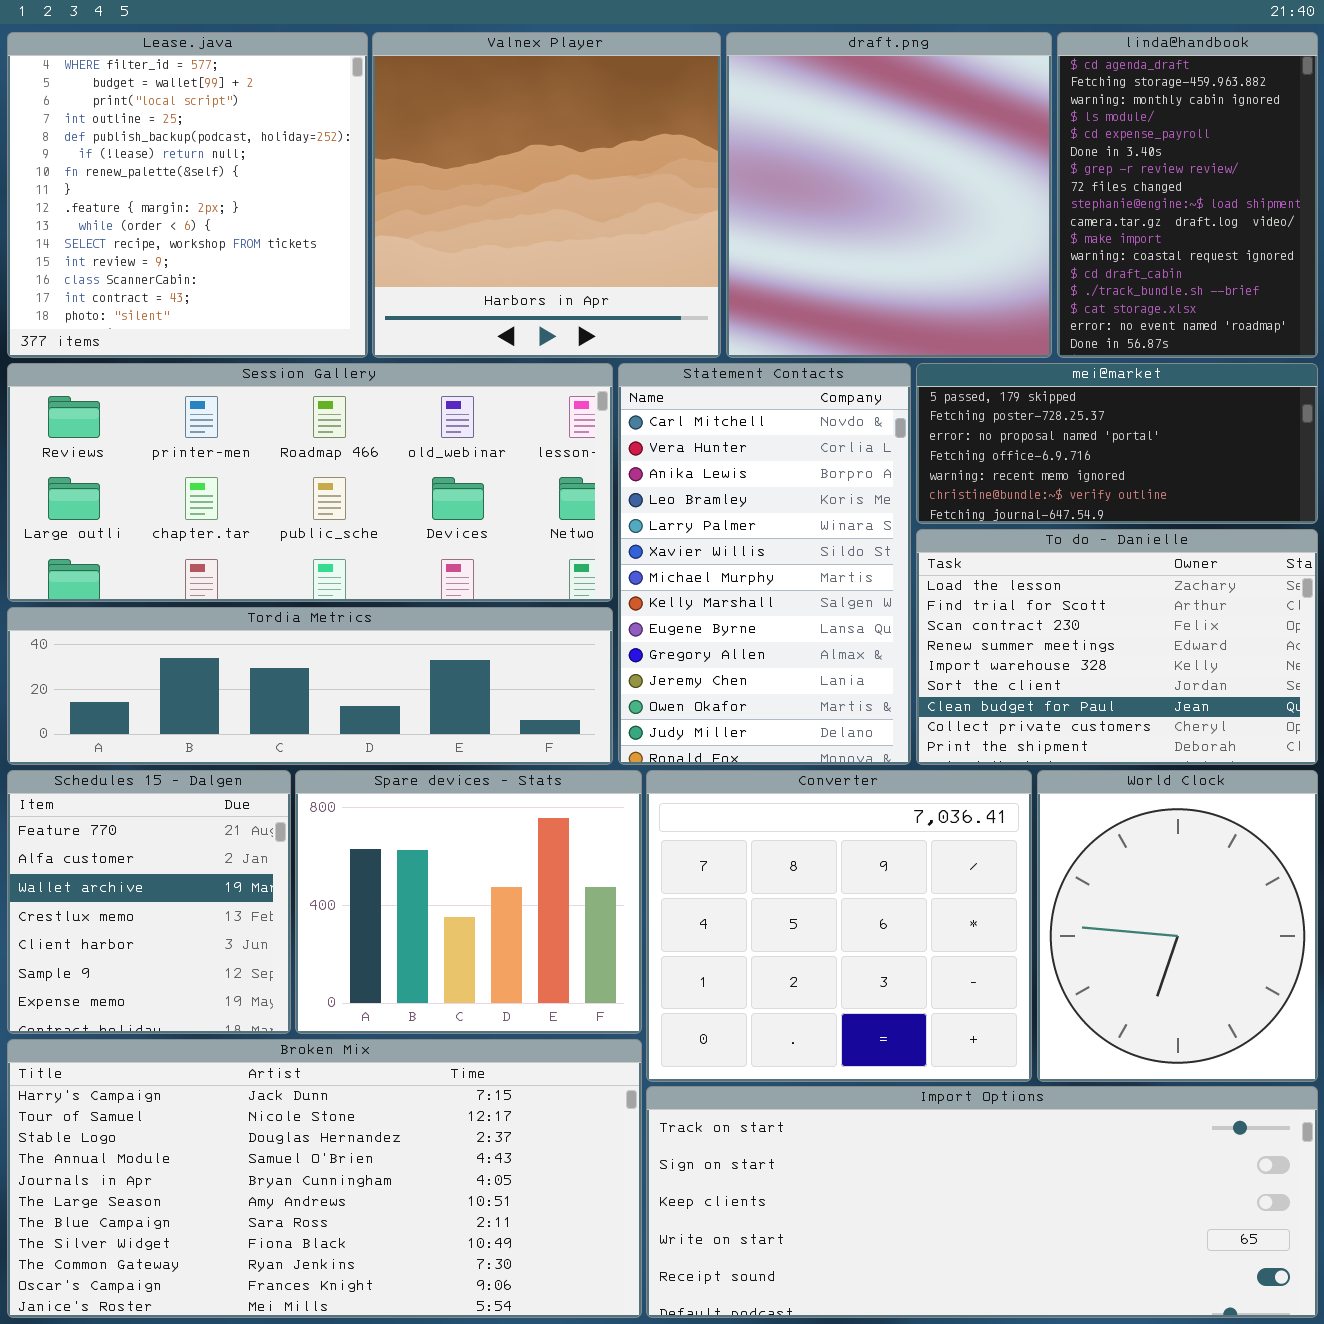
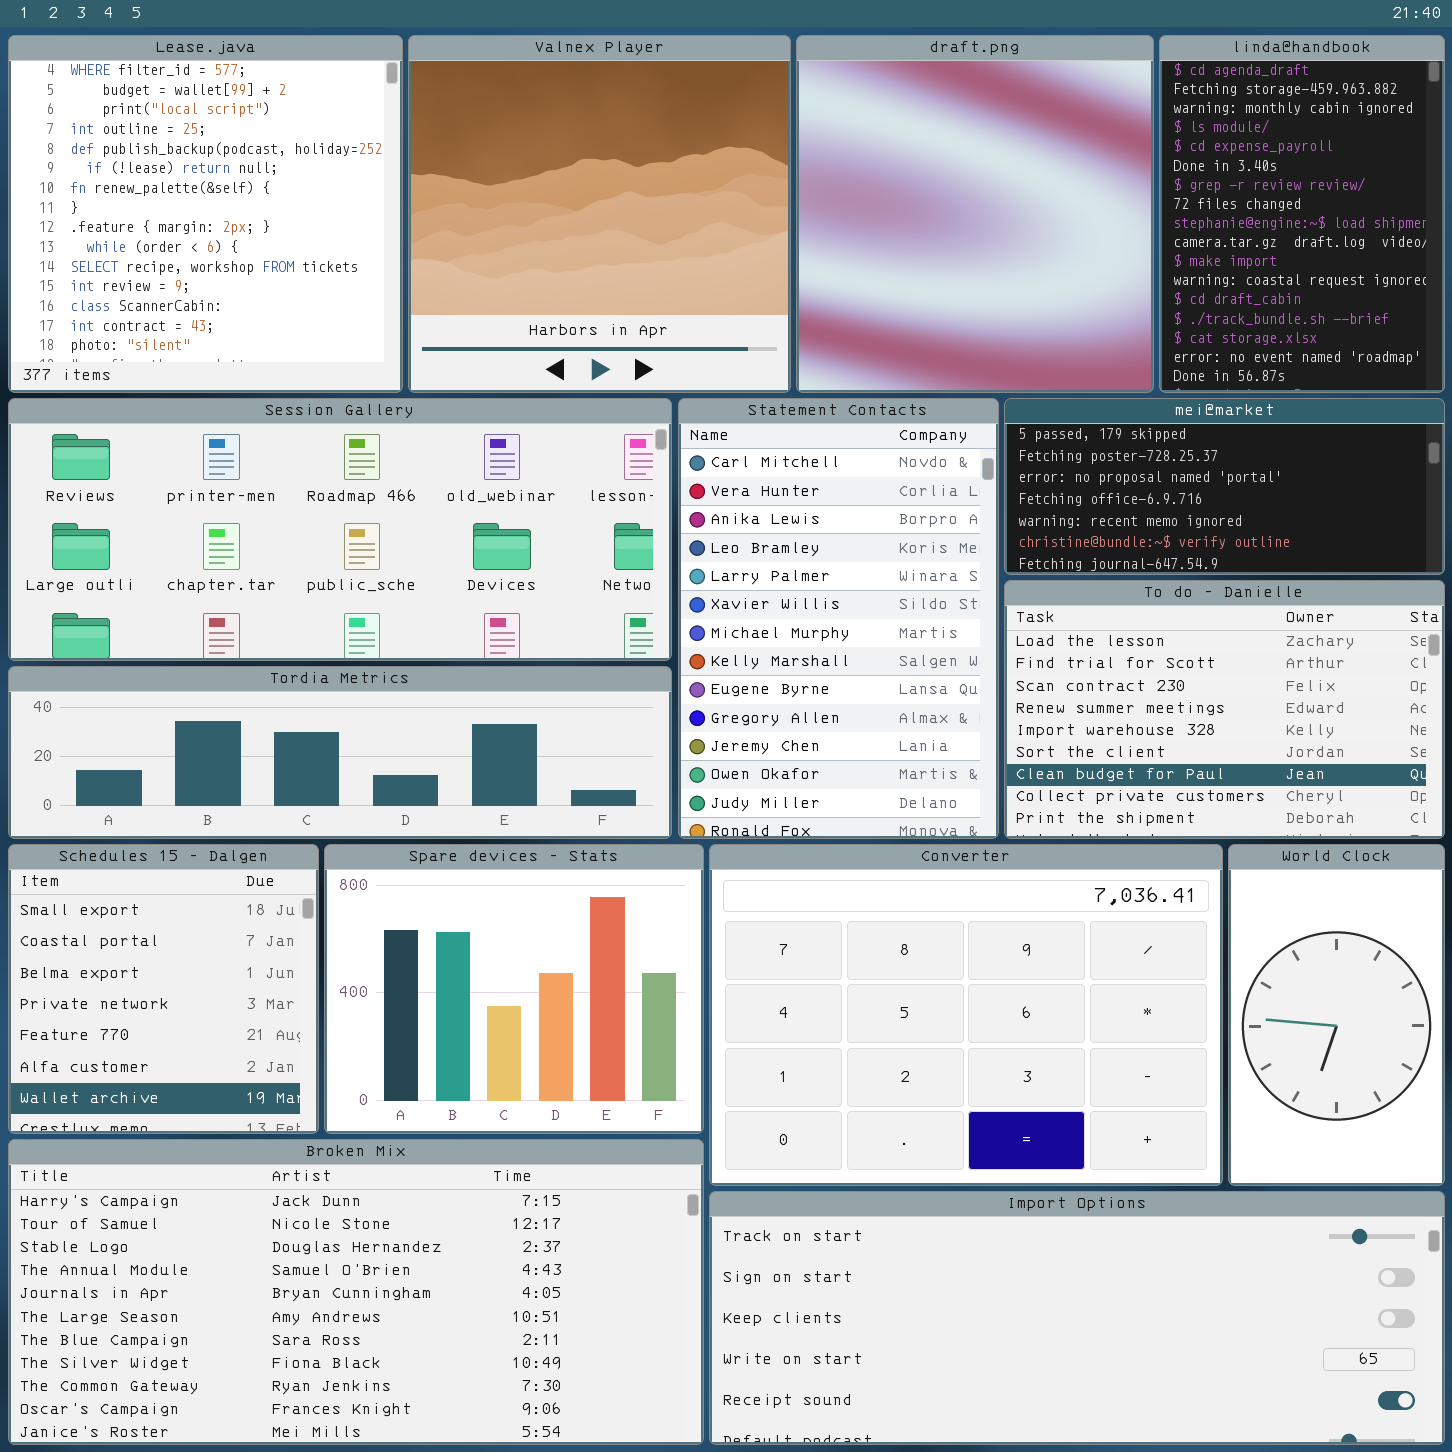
Schedules 15 - Dalgen: [7,770,291,1034] -> [8,844,319,1134], scrolled up 4 rows
Converter: [646,770,1032,1082] -> [709,844,1223,1186], resized
World Clock: [1037,770,1318,1082] -> [1228,844,1445,1186], resized

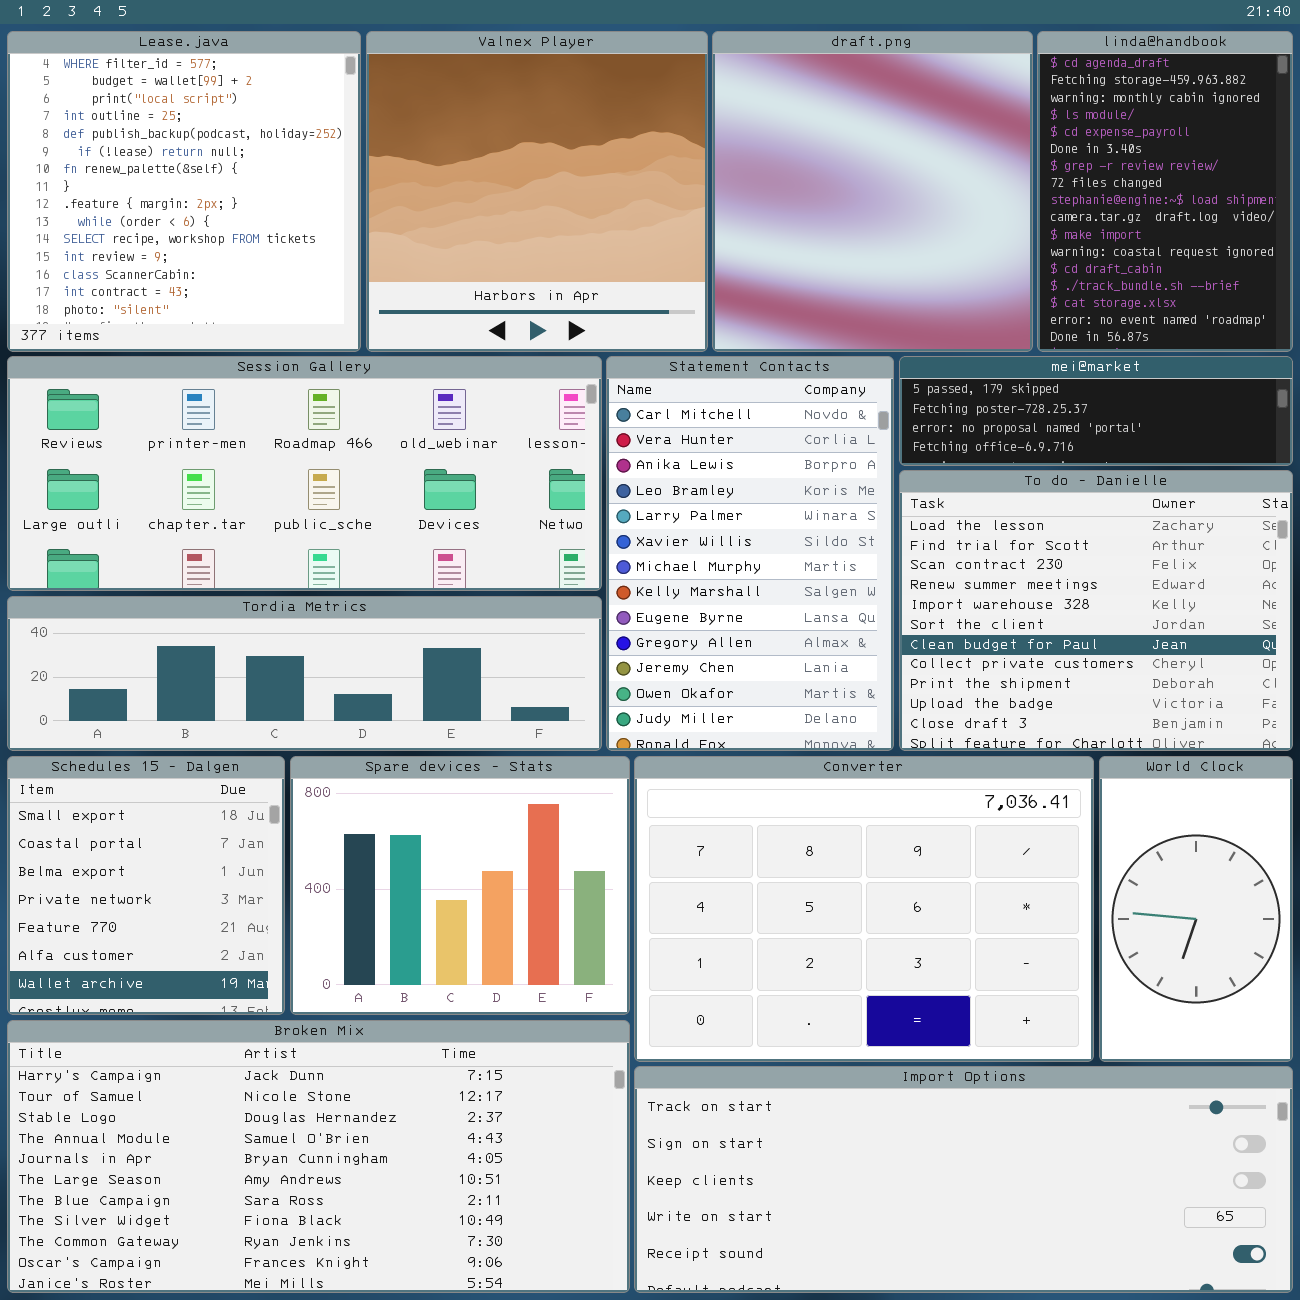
mei@market: [1004,398,1445,575] -> [899,356,1293,466], resized
To do - Danielle: [1004,580,1445,839] -> [899,470,1293,751], resized

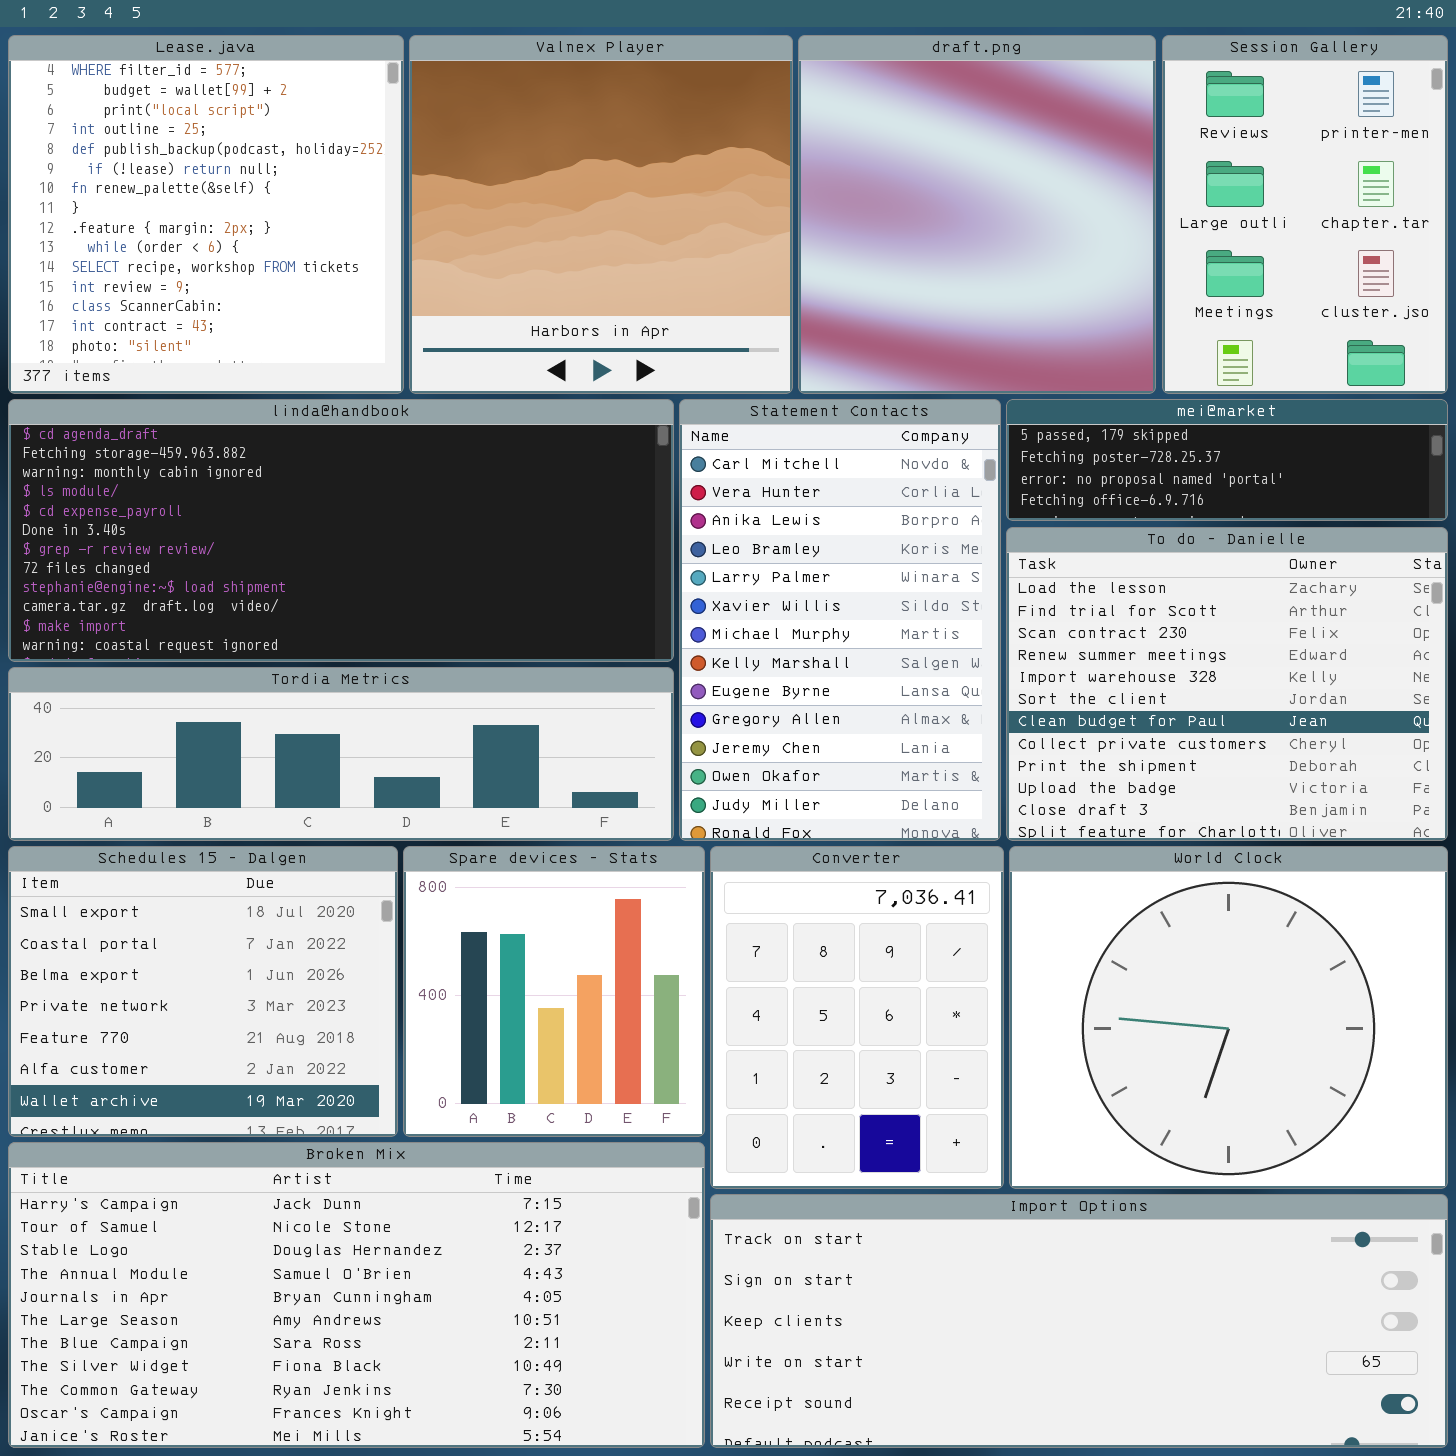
linda@handbook: [1037,31,1293,352] -> [8,399,674,662], moved, resized
Session Gallery: [7,356,602,591] -> [1162,35,1448,394], moved, resized
Schedules 15 - Dalgen: [7,756,285,1015] -> [8,846,398,1137], resized
Spare devices - Stats: [290,756,630,1015] -> [403,846,705,1137], resized
Converter: [634,756,1094,1062] -> [710,846,1004,1189], resized
World Clock: [1099,756,1293,1062] -> [1009,846,1448,1189], resized

